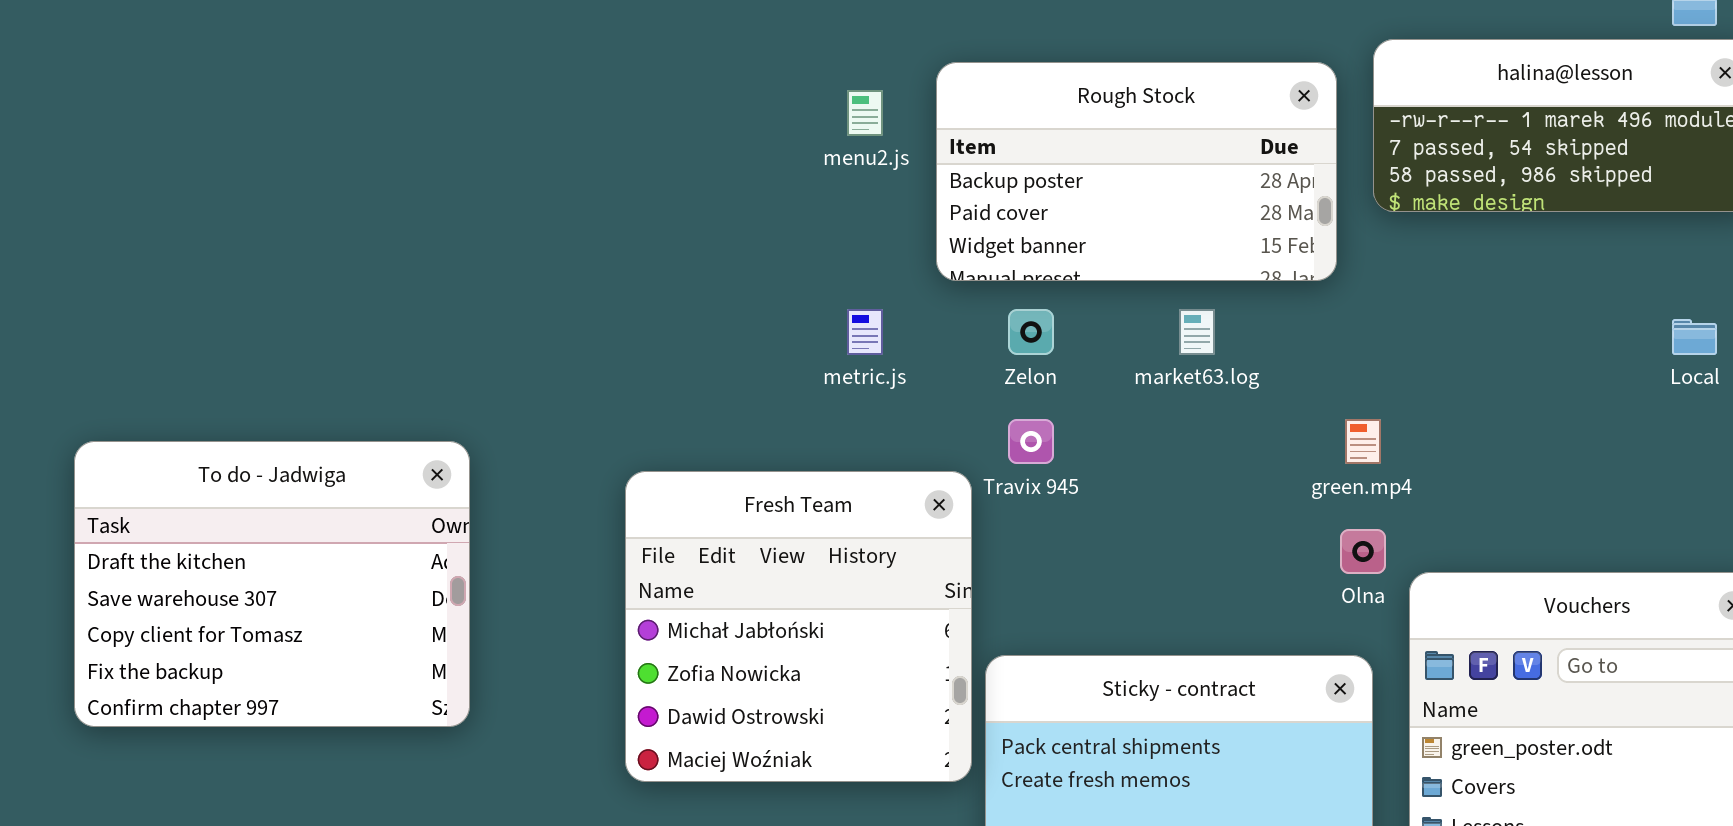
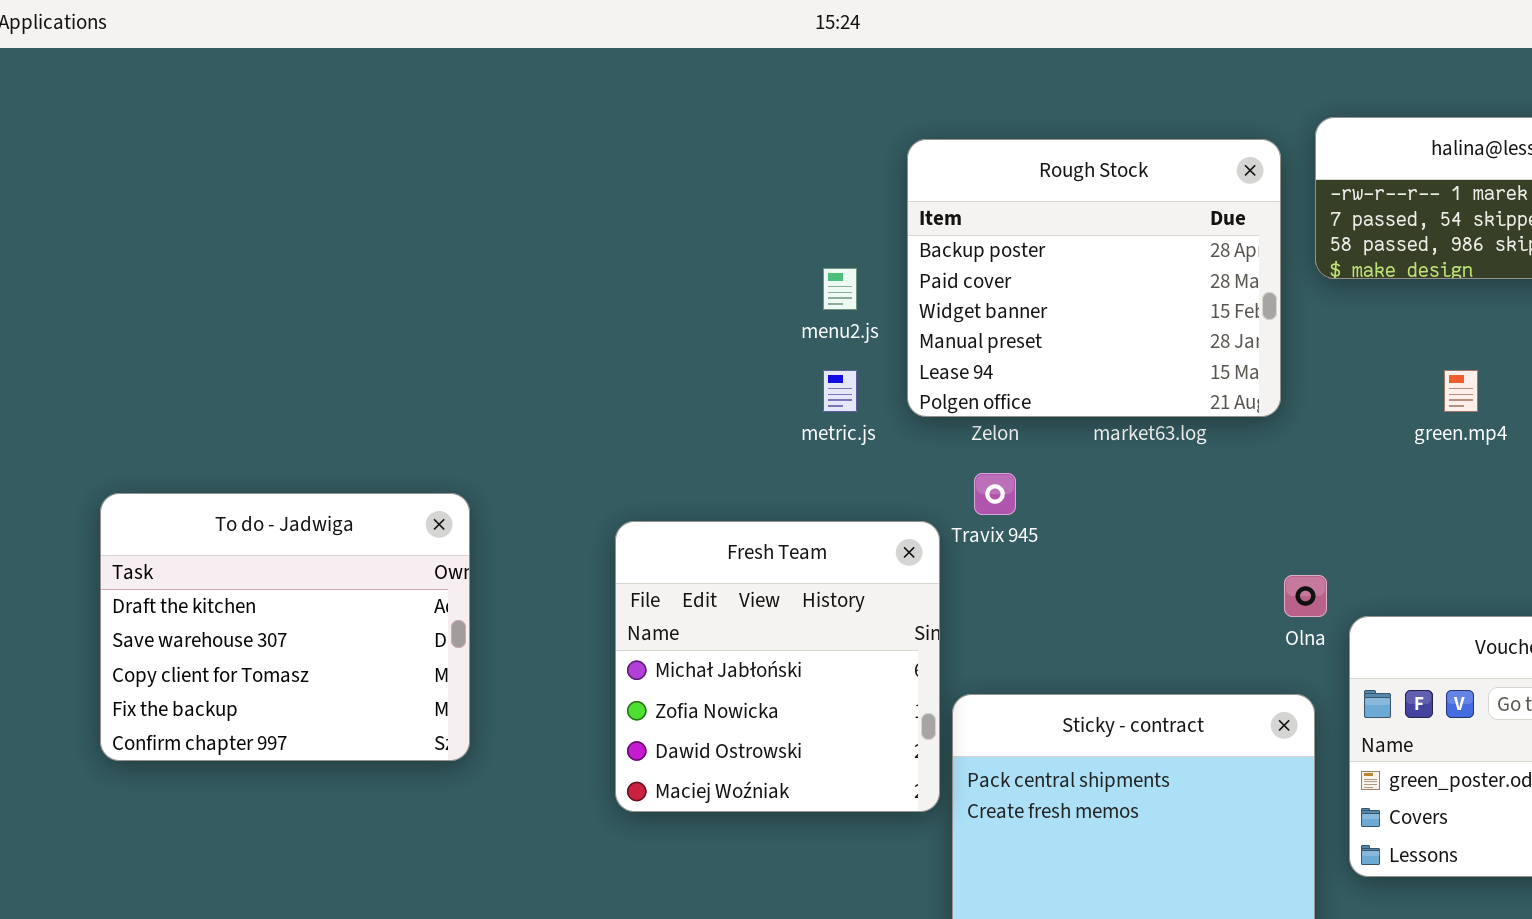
Rough Stock: [936,62,1337,281] -> [907,139,1281,417], resized
menu2.js: [847,90,883,136] -> [823,268,857,310], moved
green.mp4: [1345,419,1381,464] -> [1444,370,1478,412], moved

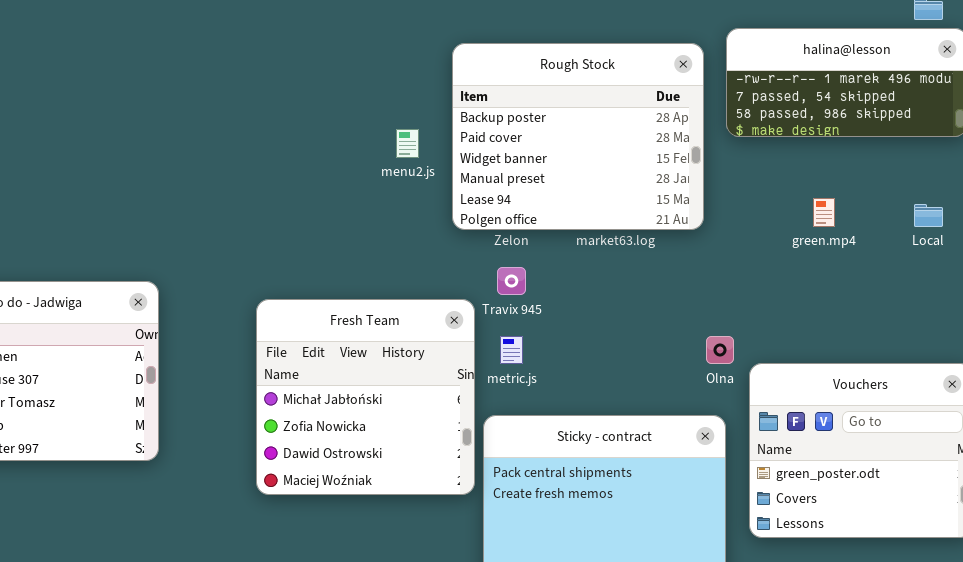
metric.js: [823,370,857,412] -> [500,336,523,364], moved

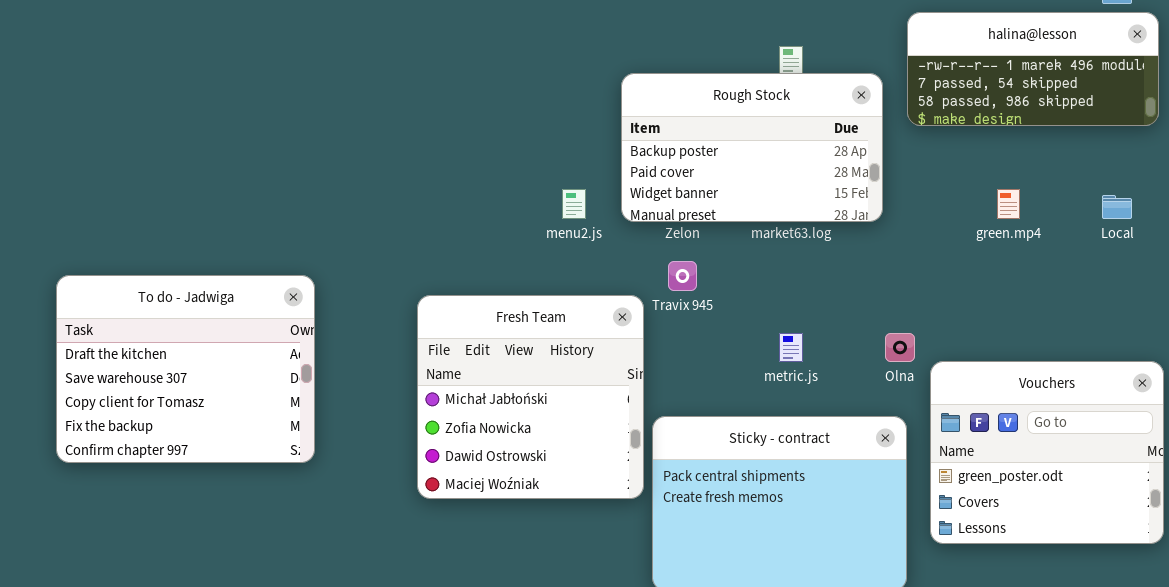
Rough Stock: [452,43,704,230] -> [621,73,883,222], resized
menu2.js: [396,129,419,158] -> [562,189,586,219], moved
metric.js: [500,336,523,364] -> [779,333,803,362], moved

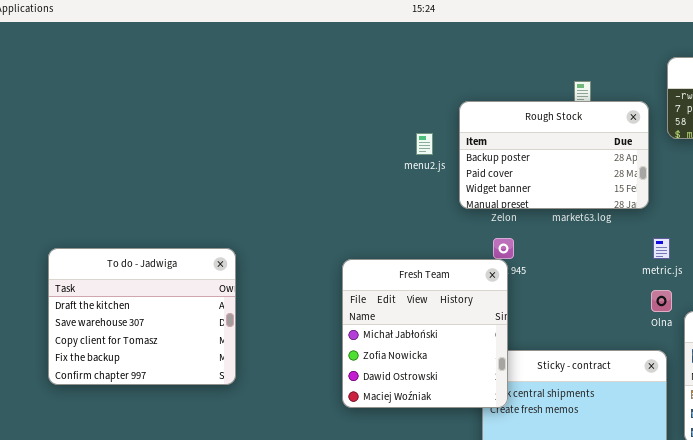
menu2.js: [562,189,586,219] -> [416,133,433,155], moved
Fresh Team: [417,295,644,499] -> [342,259,508,408], moved
metric.js: [779,333,803,362] -> [653,238,670,259], moved

